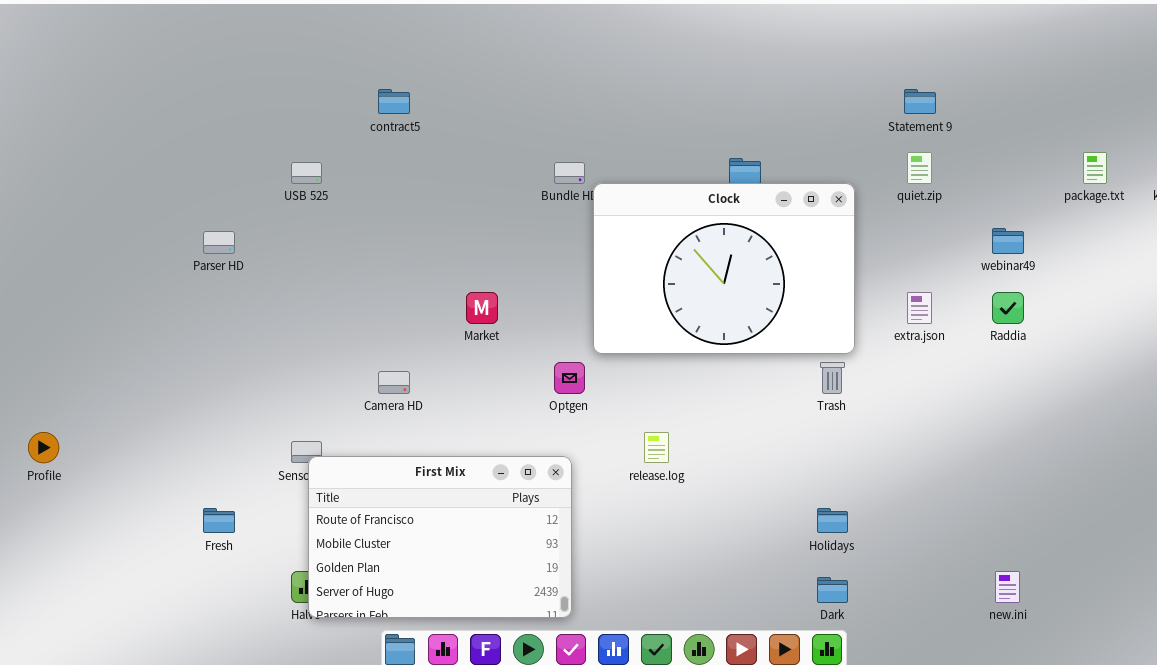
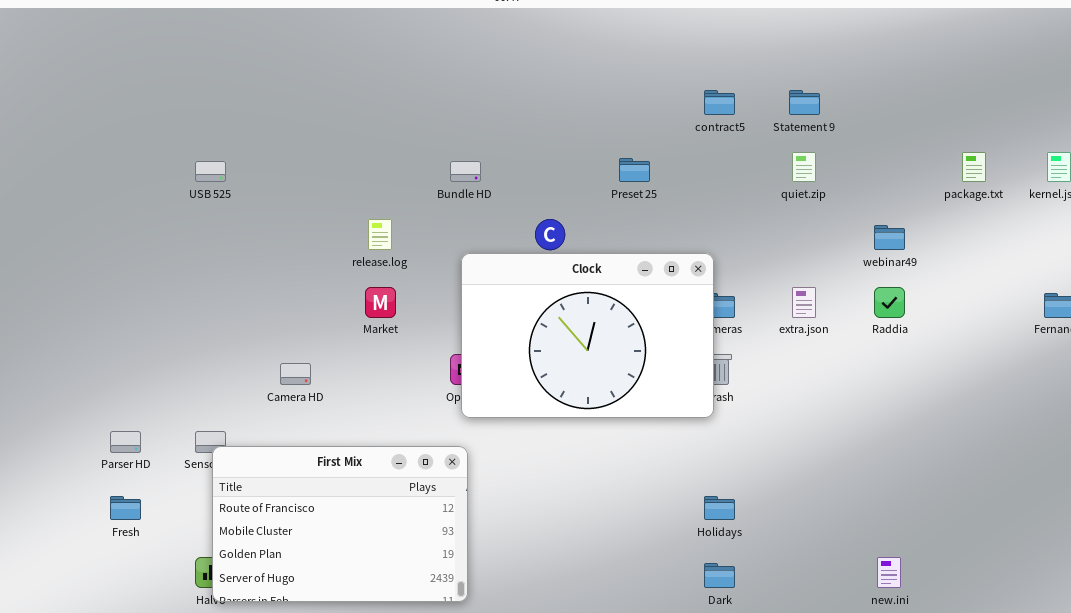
contract5: [378,89,410,114] -> [704,90,735,115], moved
Clock: [593,183,855,354] -> [461,253,714,418], moved
Parser HD: [203,231,235,254] -> [110,431,141,453], moved
release.log: [644,432,669,463] -> [368,219,392,250], moved

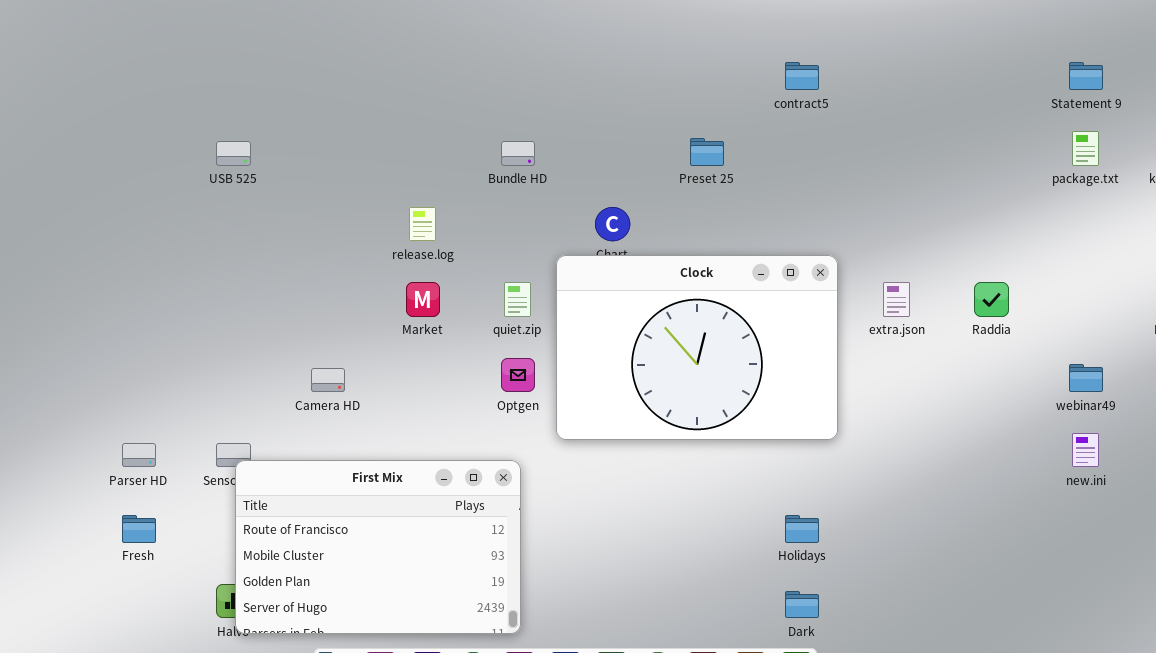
Statement 9: [789,90,820,115] -> [1069,62,1103,90], moved
quiet.zip: [792,152,816,182] -> [504,282,531,317], moved
webinar49: [874,225,905,250] -> [1069,364,1103,392], moved
Clock: [461,253,714,418] -> [556,255,838,440], moved
new.ini: [877,557,901,588] -> [1072,433,1099,467], moved

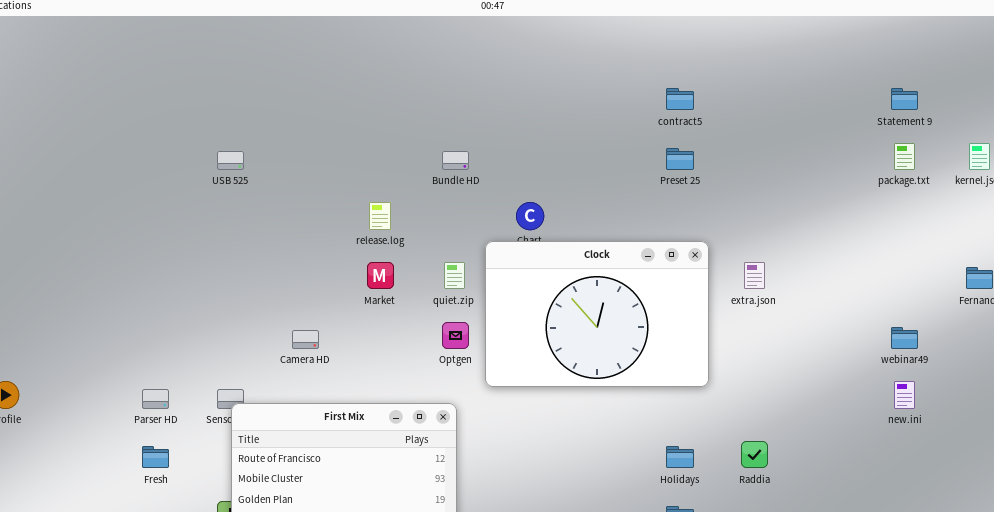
Preset 25: [690,138,724,166] -> [666,148,694,170], moved
Raddia: [974,282,1009,317] -> [741,441,768,468], moved

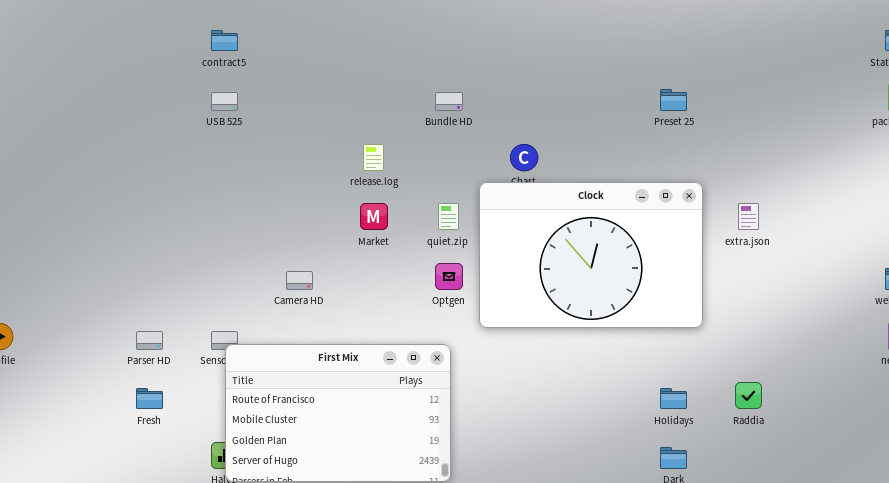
contract5: [666,88,694,110] -> [211,30,238,51], moved

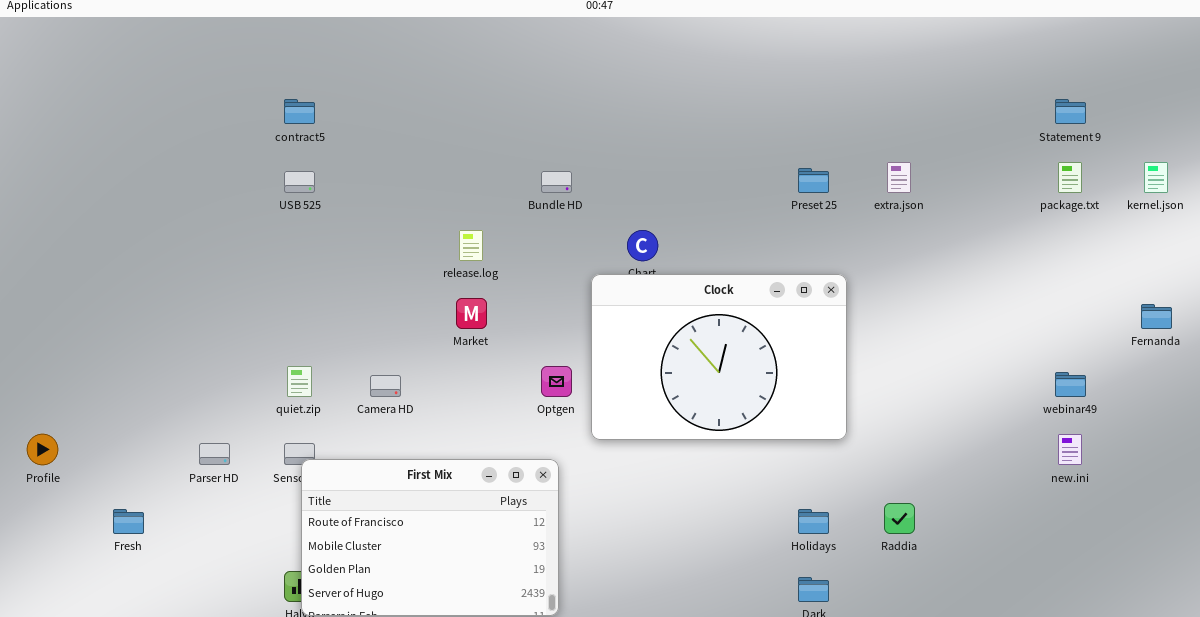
quiet.zip: [438,203,459,230] -> [287,366,312,397], moved
extra.json: [738,203,759,230] -> [887,162,911,193], moved
Fresh: [136,388,163,409] -> [113,509,144,534], moved

